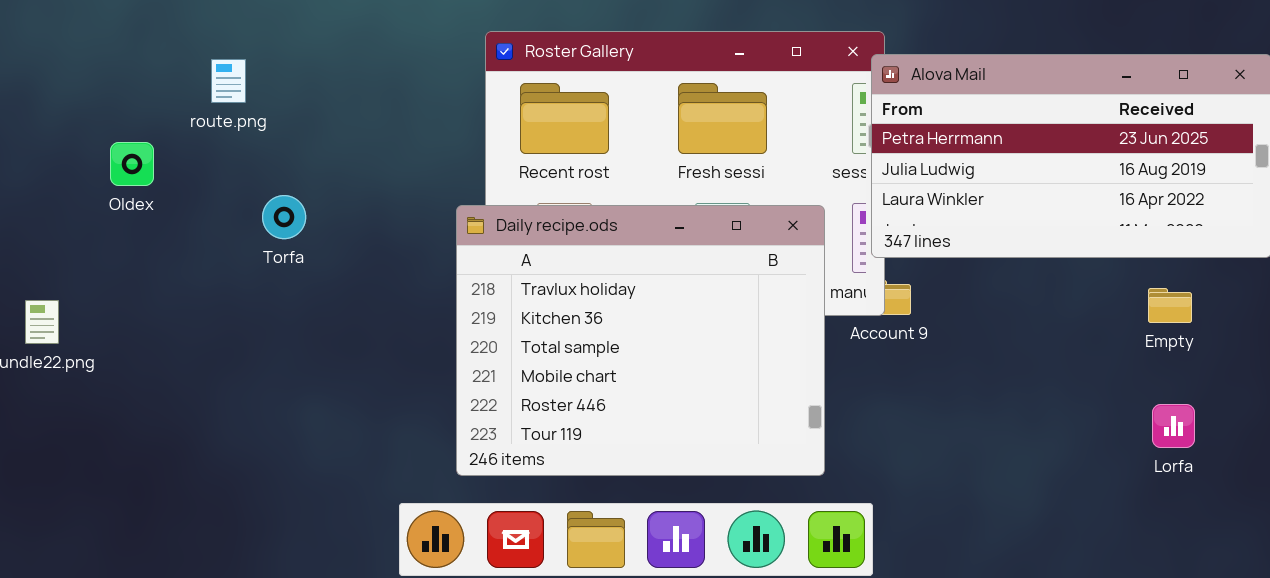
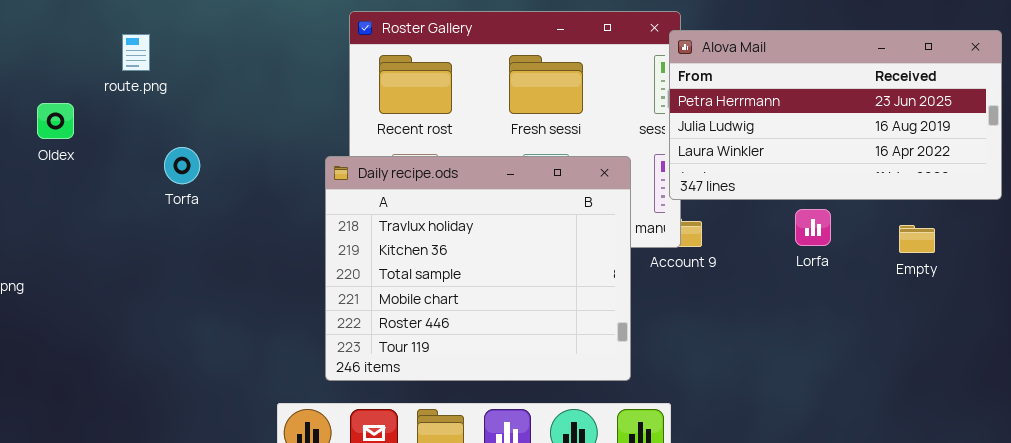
Lorfa: [1152,404,1195,448] -> [795,209,831,246], moved

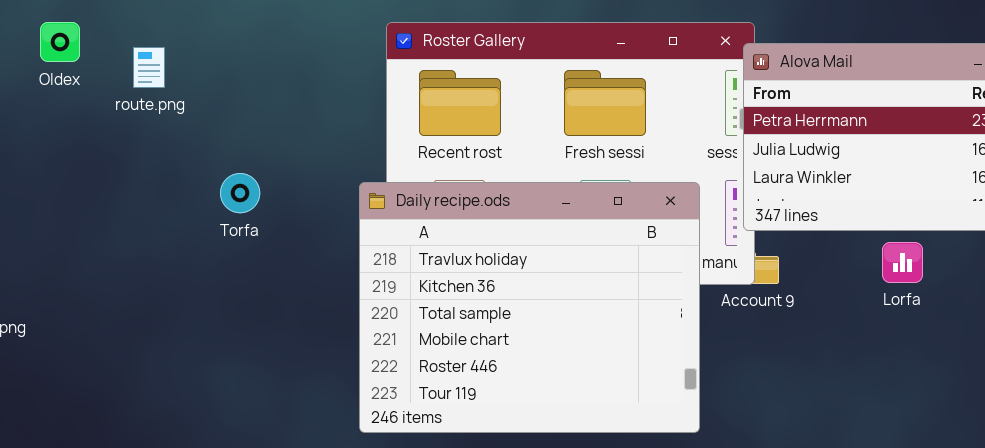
Oldex: [37,103,74,139] -> [40,22,80,62], moved
Torfa: [164,147,200,184] -> [220,173,260,213], moved

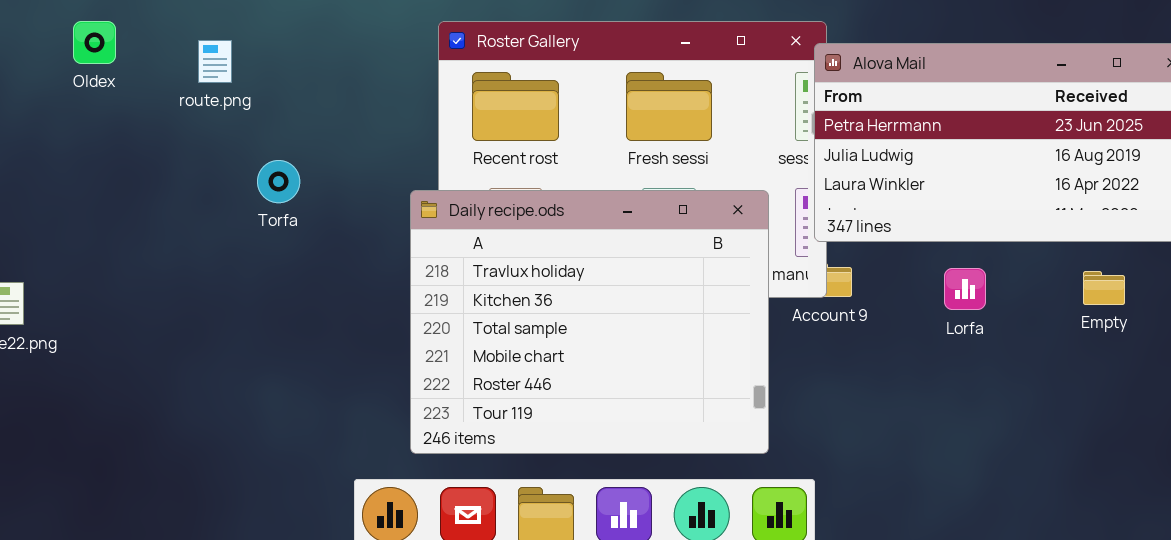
route.png: [133,47,165,88] -> [198,40,232,83], moved
Torfa: [220,173,260,213] -> [257,160,300,203], moved
Lorfa: [882,242,923,283] -> [944,268,986,310], moved

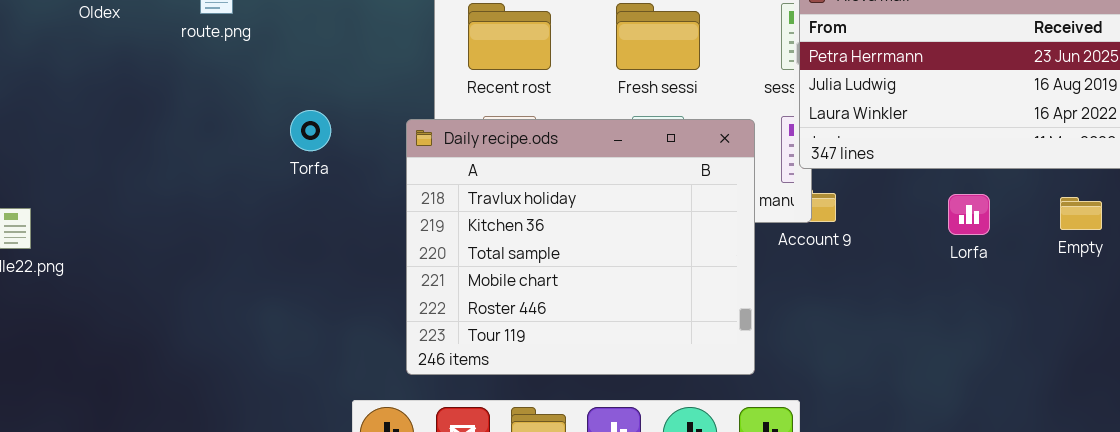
Torfa: [257,160,300,203] -> [290,110,331,151], moved
Lorfa: [944,268,986,310] -> [948,194,990,235], moved

